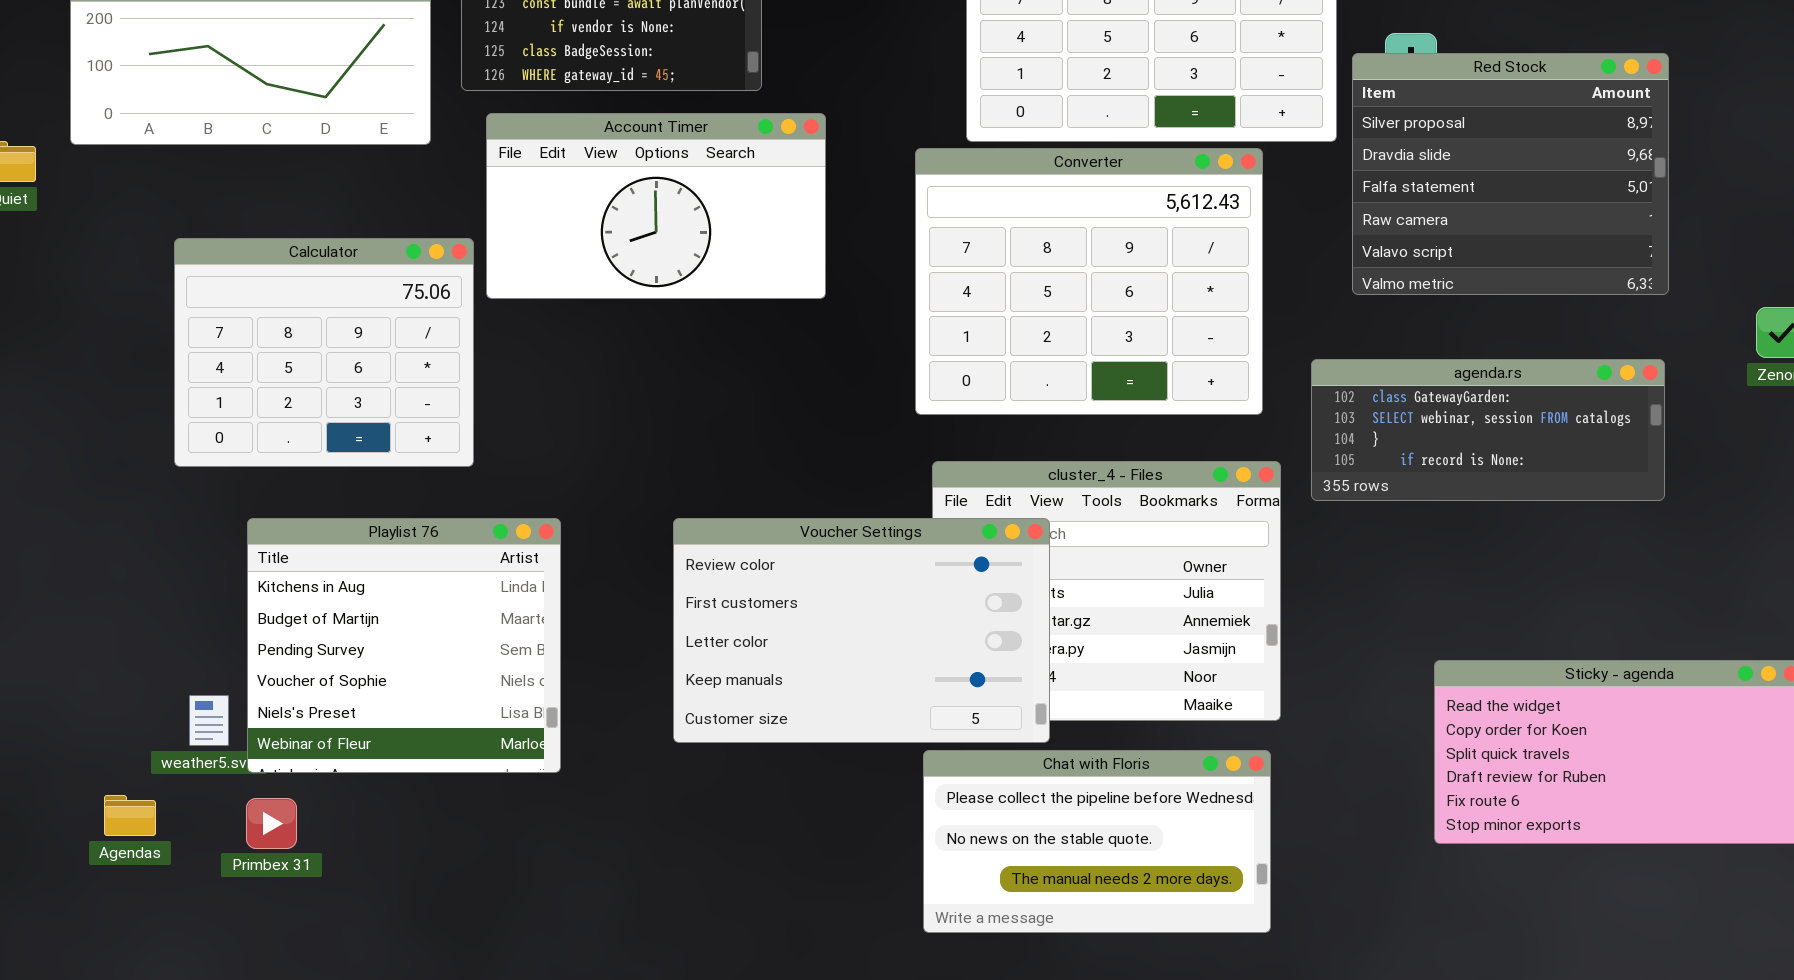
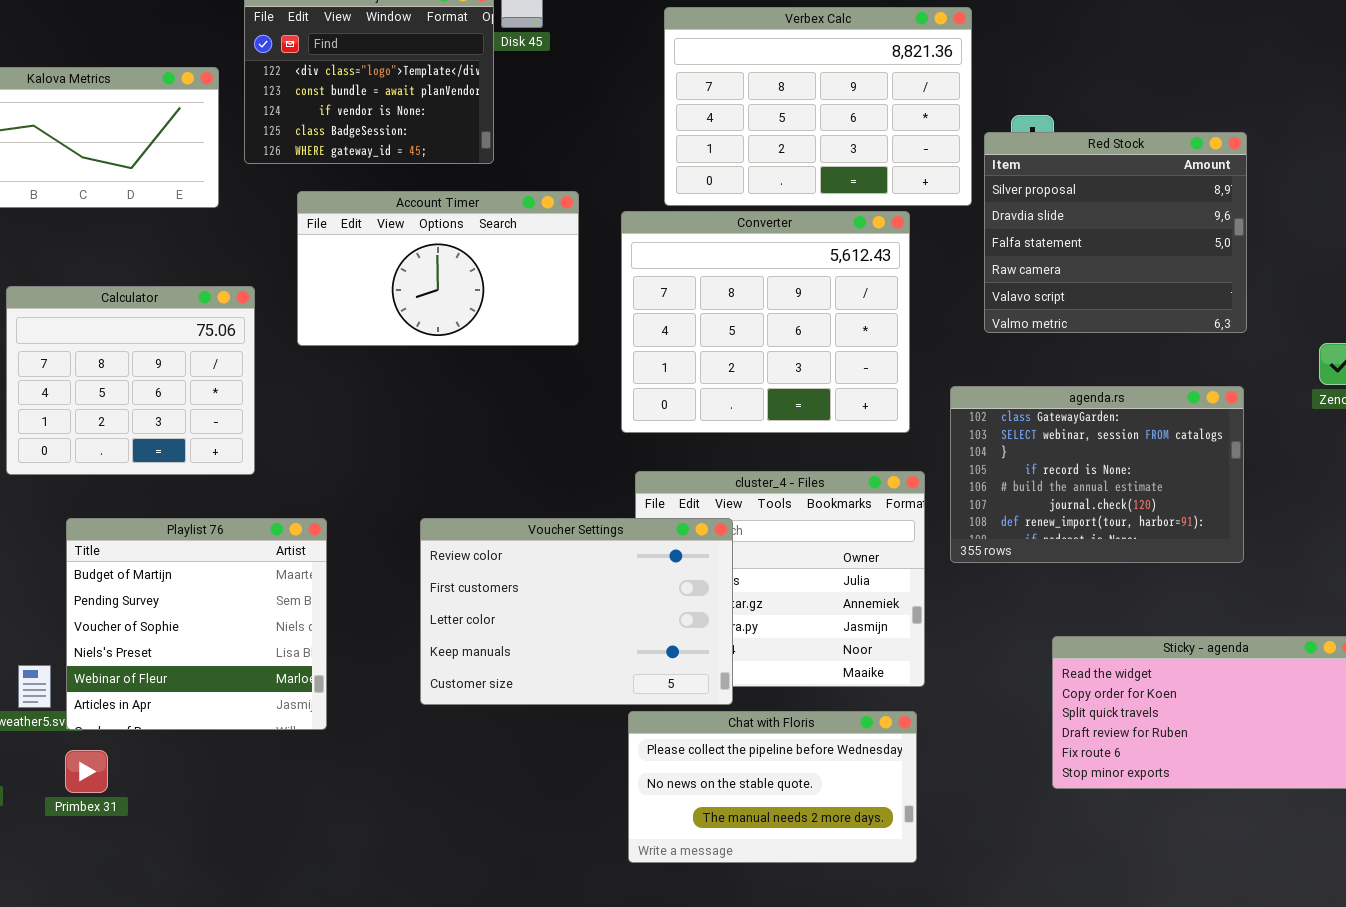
Account Timer: [486,113,826,299] -> [297,191,579,346], moved
agenda.rs: [1311,359,1665,501] -> [950,386,1244,563], resized
Playlist 76: [247,518,561,773] -> [66,518,327,730], scrolled down 1 row

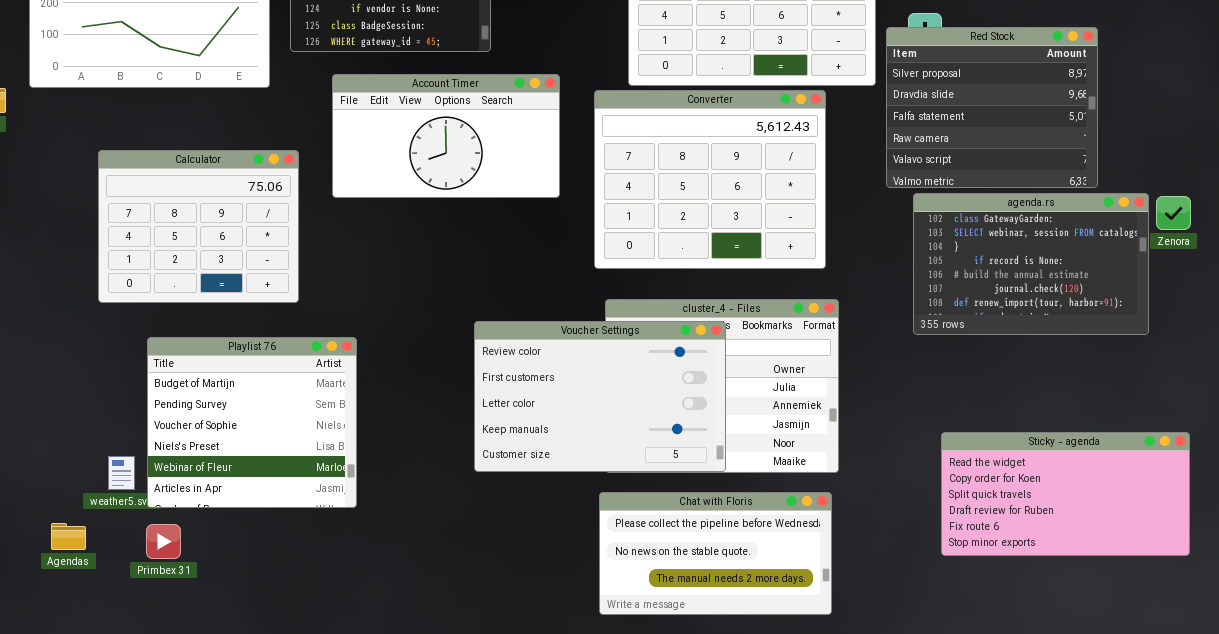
agenda.rs: [950,386,1244,563] -> [913,193,1149,335], moved
Voucher Settings: [420,518,733,705] -> [474,321,726,472], moved

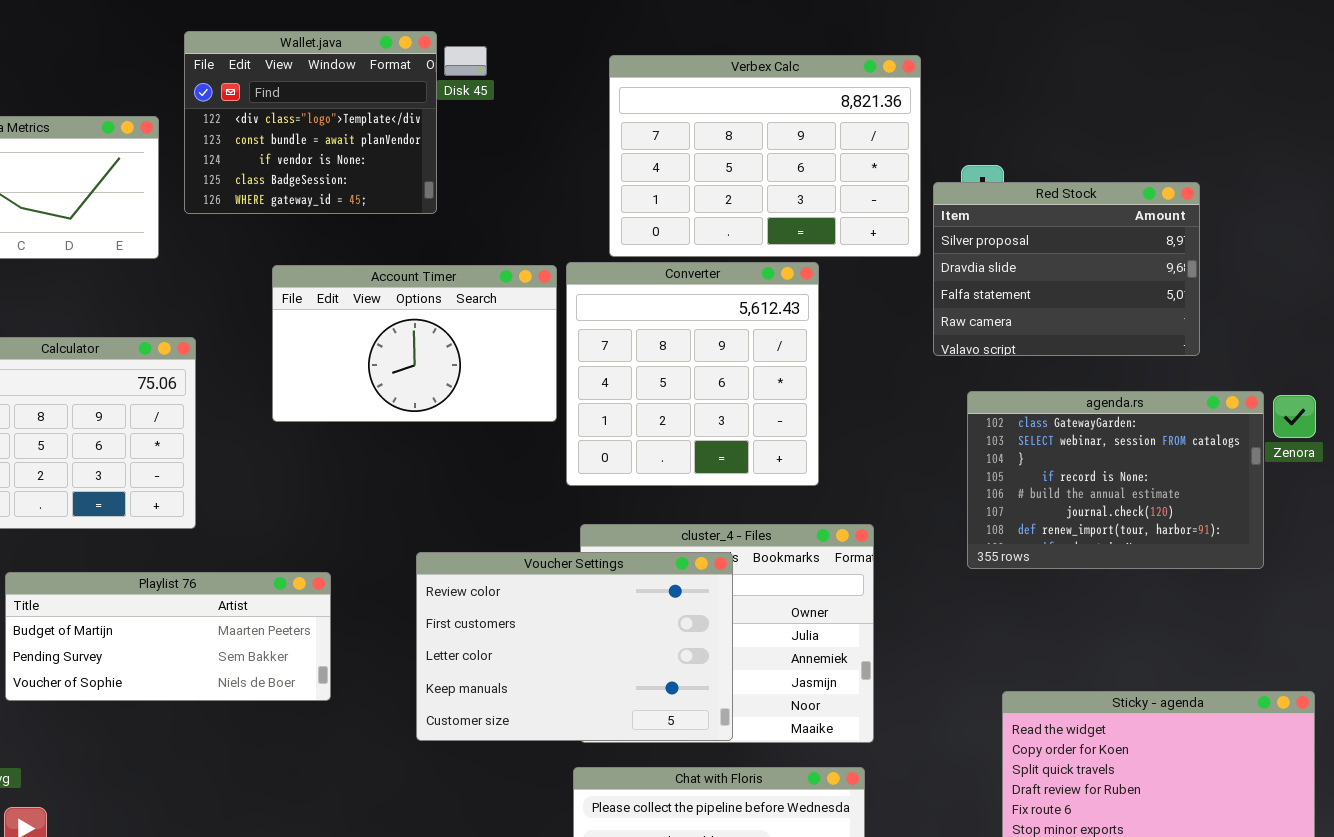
Red Stock: [886,27,1098,188] -> [933,182,1200,356], resized
Account Timer: [332,74,560,198] -> [272,265,557,422], moved
Converter: [594,90,826,269] -> [566,262,819,486], resized
Playlist 76: [147,337,357,508] -> [5,572,331,701], resized

